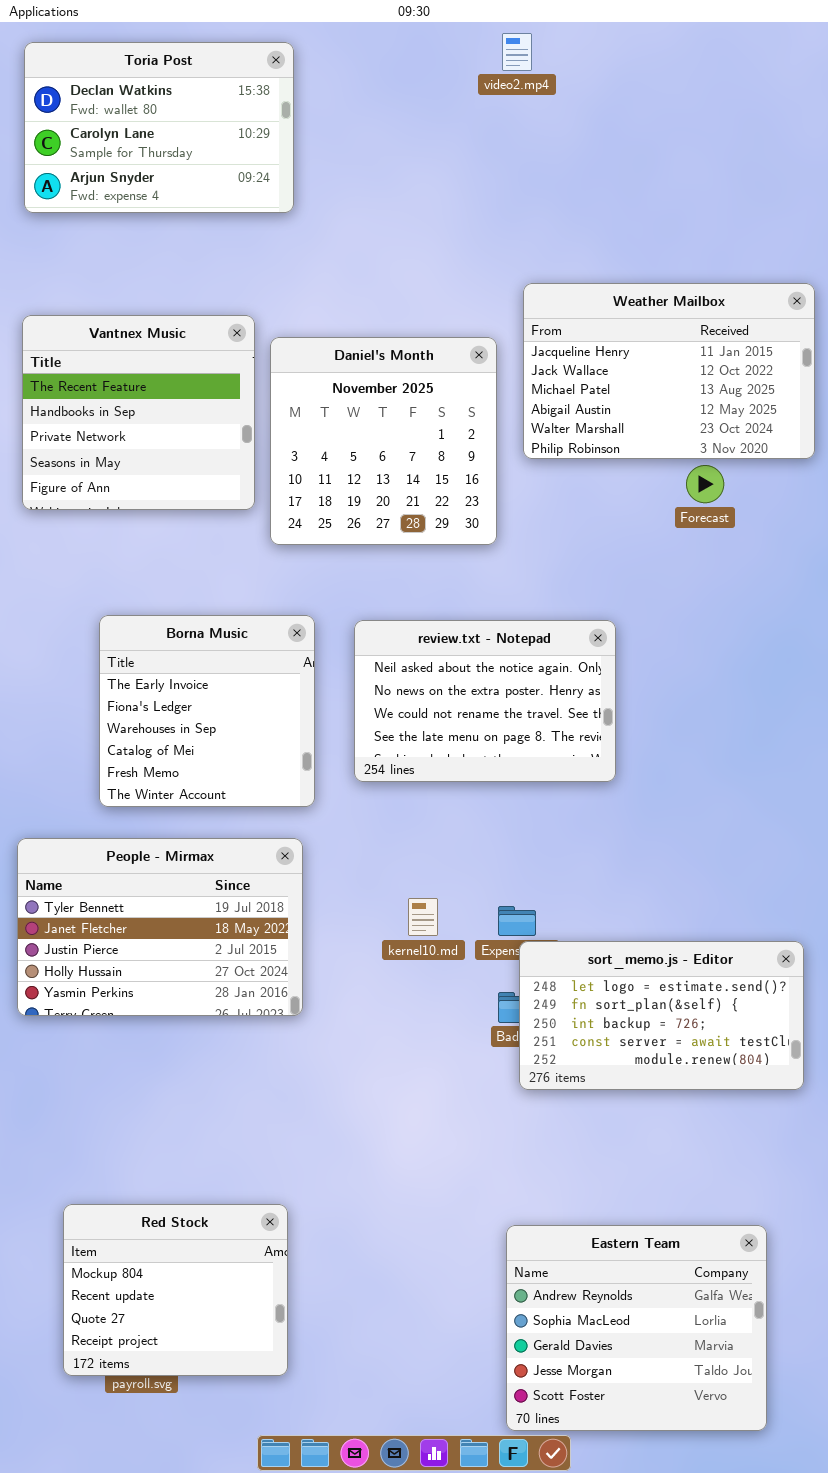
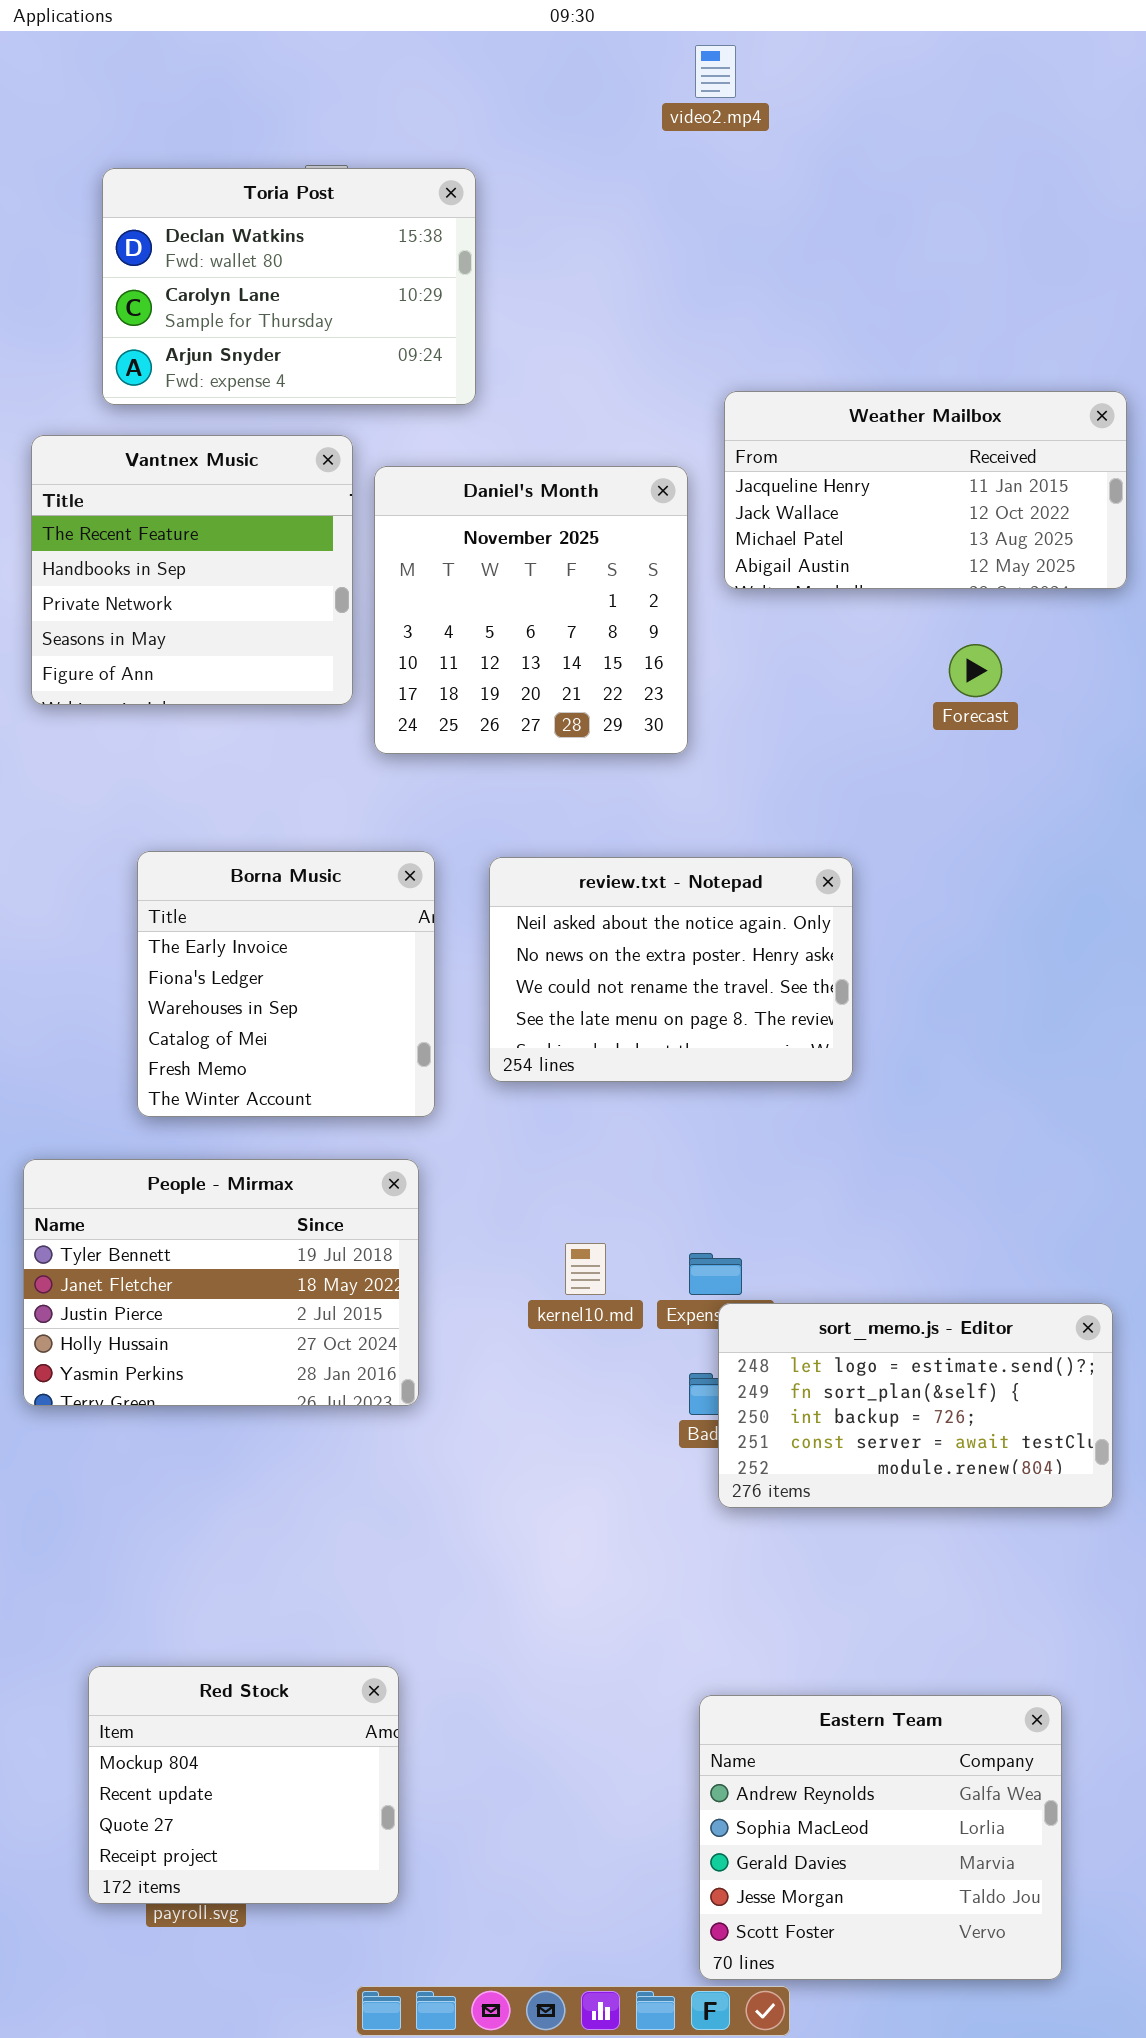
Toria Post: [24,42,294,213] -> [102,168,476,405], moved
Weather Mailbox: [523,283,815,459] -> [724,391,1127,589], resized

